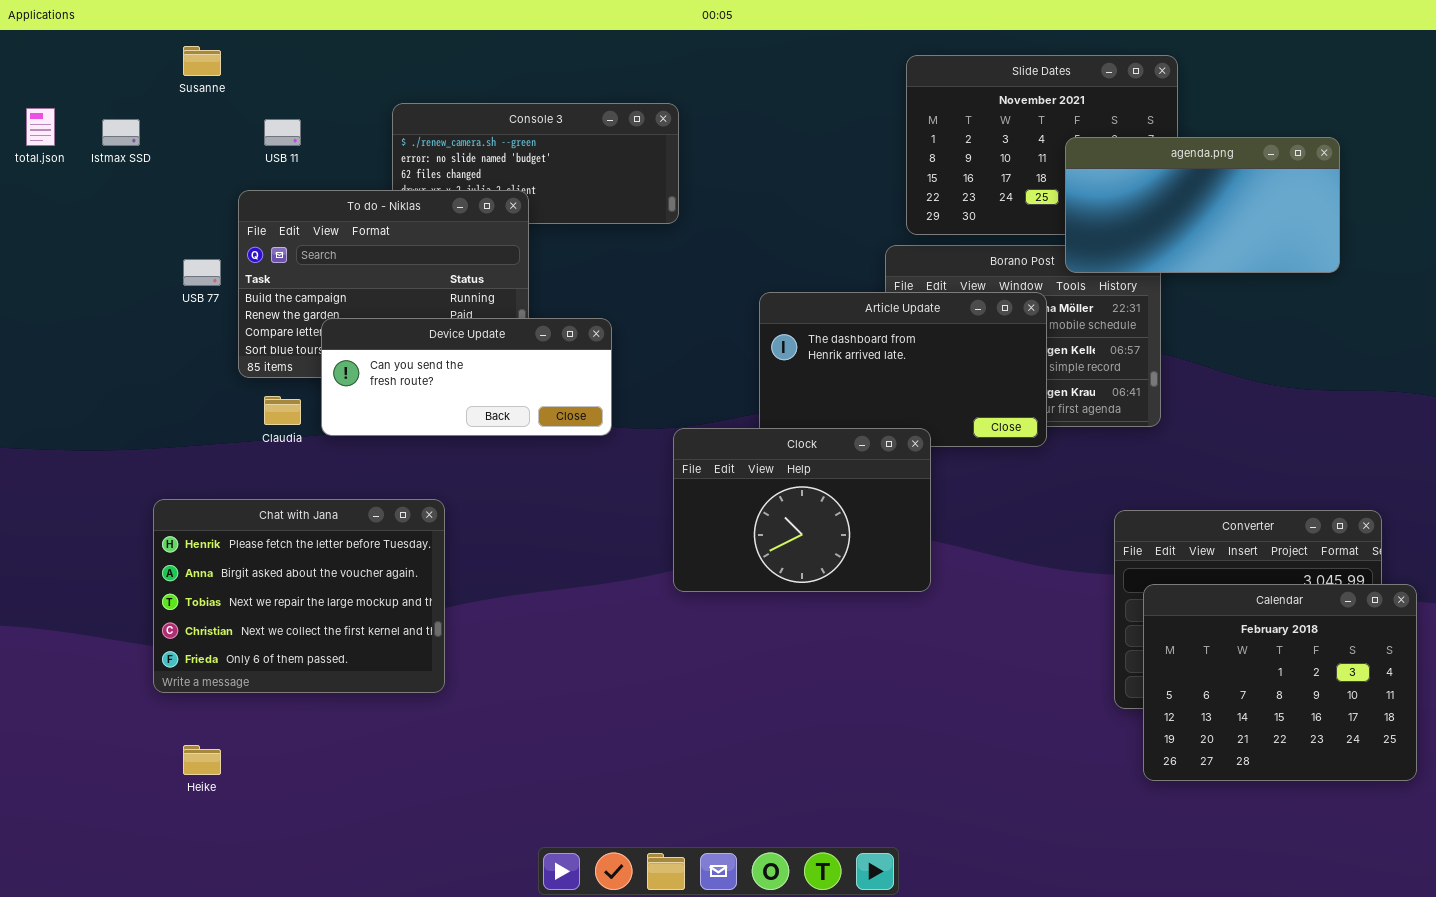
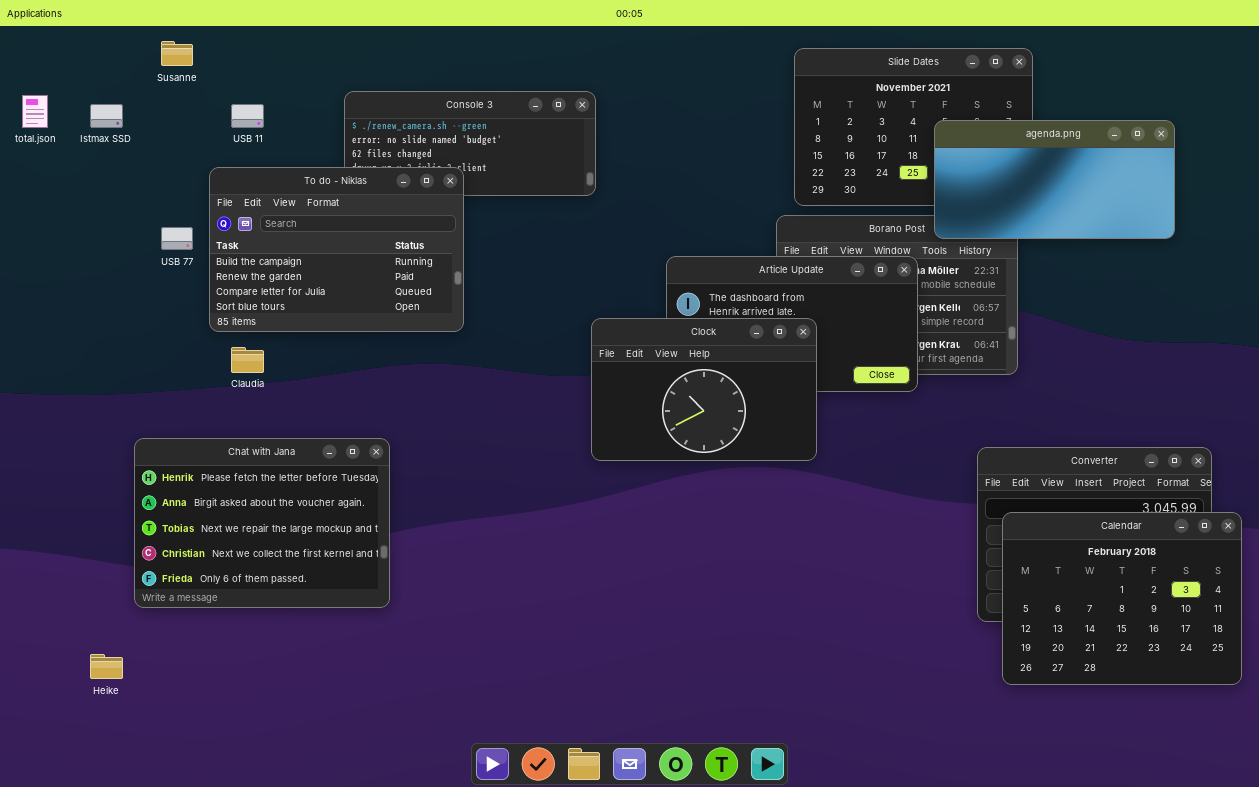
Device Update: [321,318,612,436] -> none, closed
Clock: [673,428,931,592] -> [591,318,817,461], moved
Heike: [183,745,221,775] -> [90,654,123,679], moved

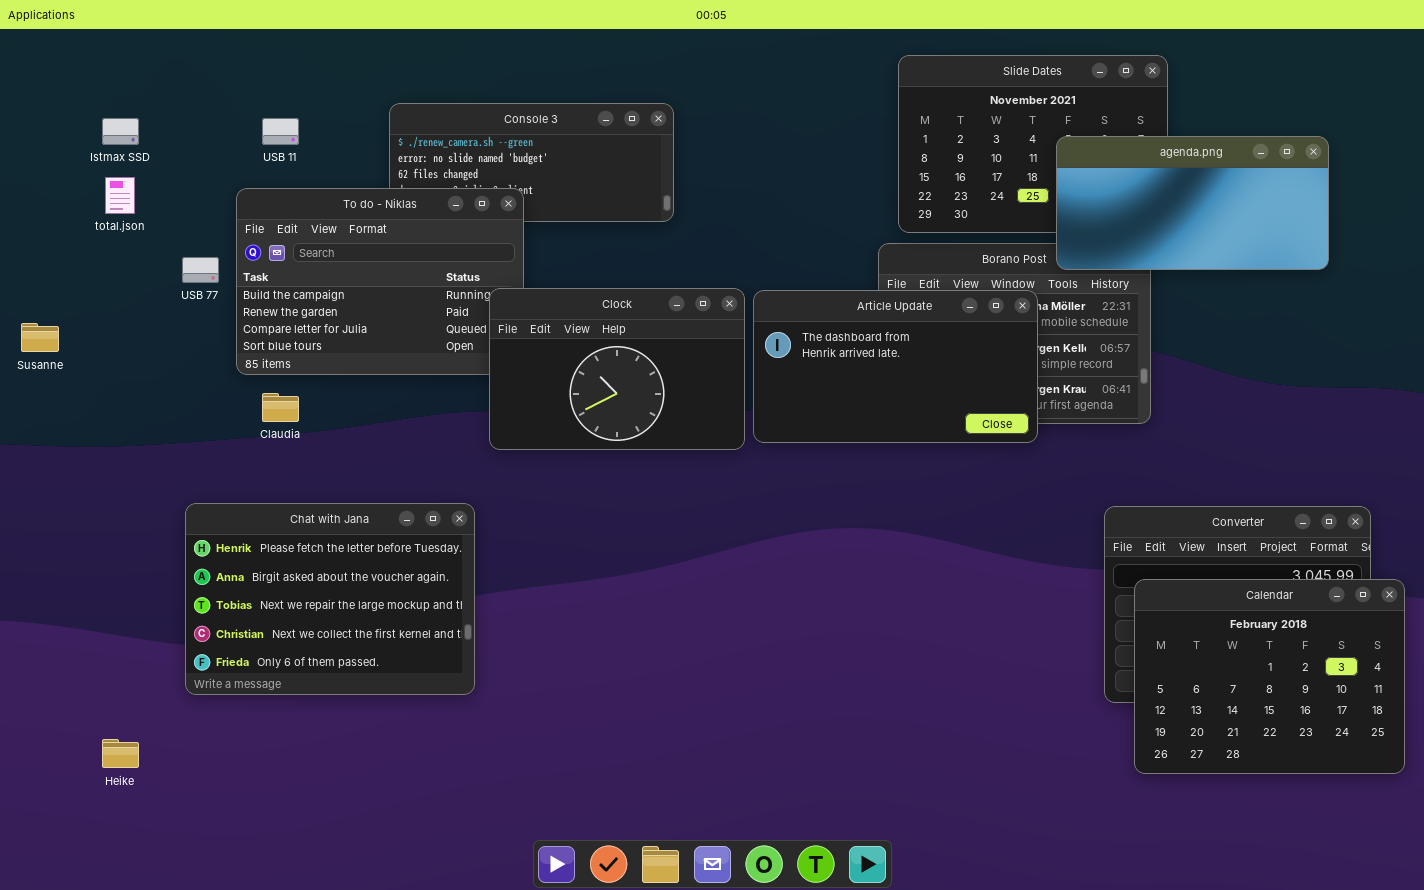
Susanne: [161,41,193,66] -> [21,323,59,352], moved
total.json: [22,95,48,128] -> [105,177,135,214], moved
Clock: [591,318,817,461] -> [489,288,745,450], moved
Chat with Jana: [134,438,390,608] -> [185,503,475,695], moved

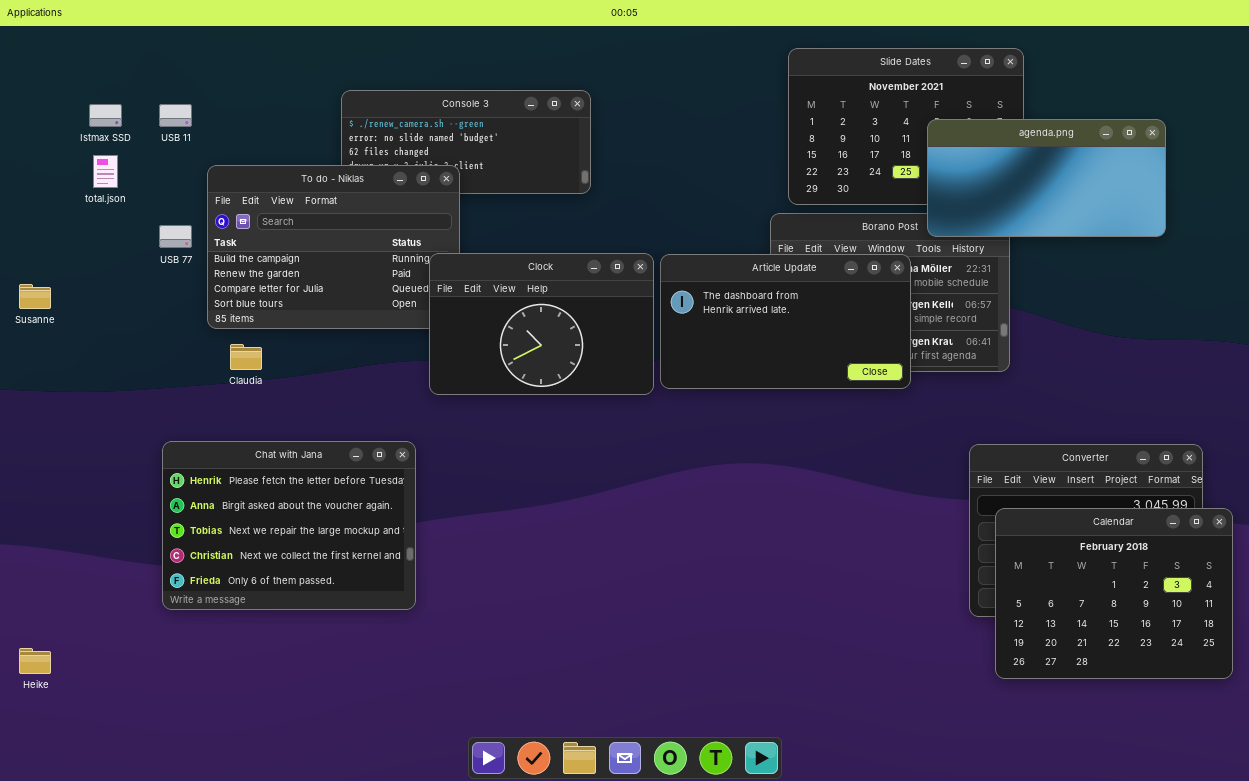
USB 11: [262,118,299,145] -> [159,104,192,127], moved
Heike: [102,739,139,768] -> [19,648,51,674], moved

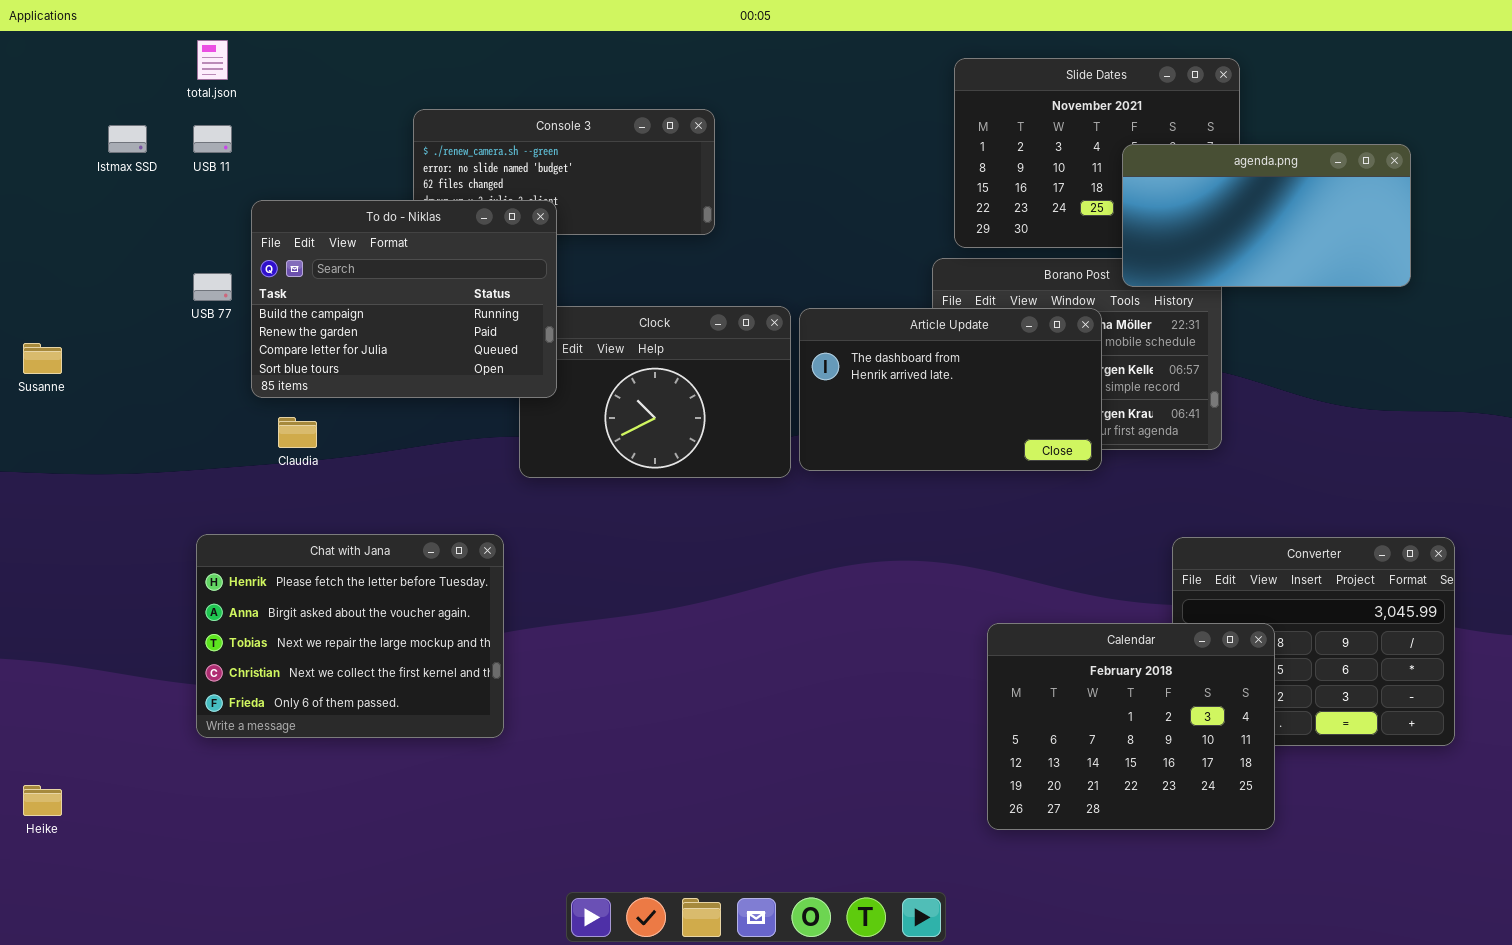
total.json: [93,155,118,188] -> [197,40,228,80], moved
To do - Niklas: [207,165,460,329] -> [251,200,557,398], raised
Calendar: [995,508,1233,679] -> [987,623,1275,830], moved

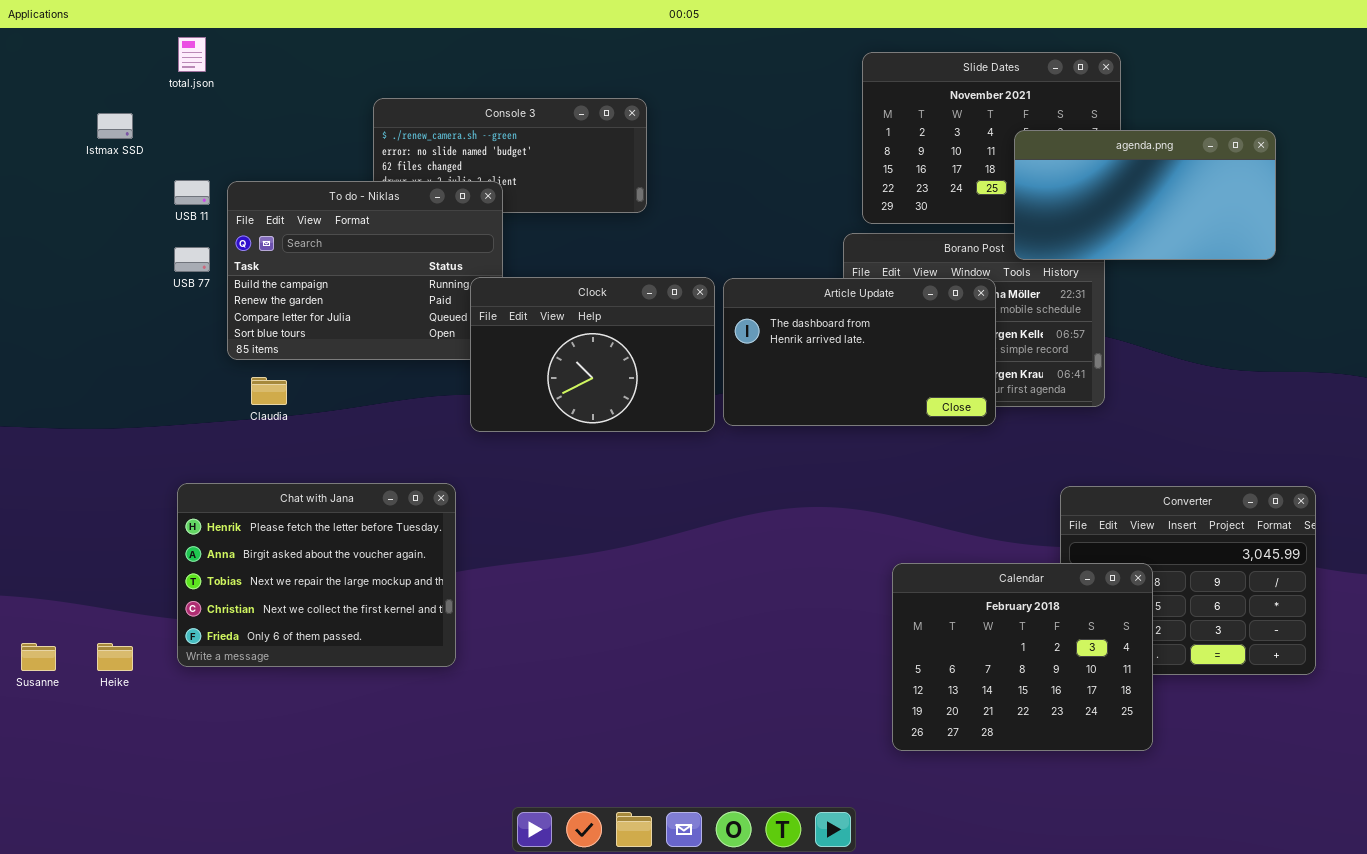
USB 11: [193,125,232,153] -> [174,180,210,205], moved
Clock: [519,306,791,478] -> [470,277,715,432], raised
Susanne: [23,343,62,374] -> [21,643,56,671], moved
Heike: [23,785,62,816] -> [97,643,133,671], moved

